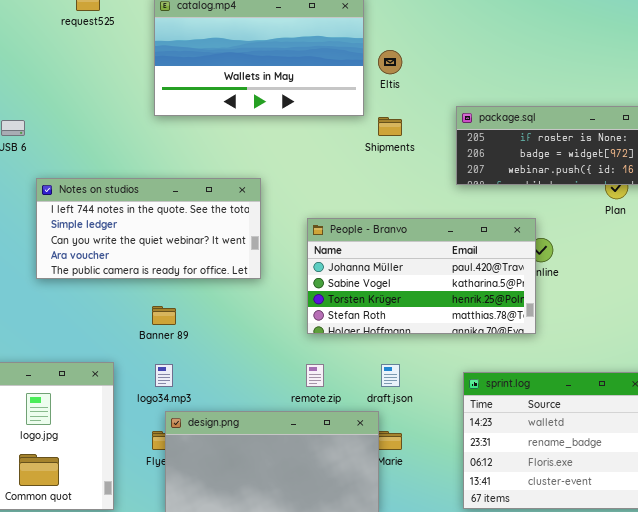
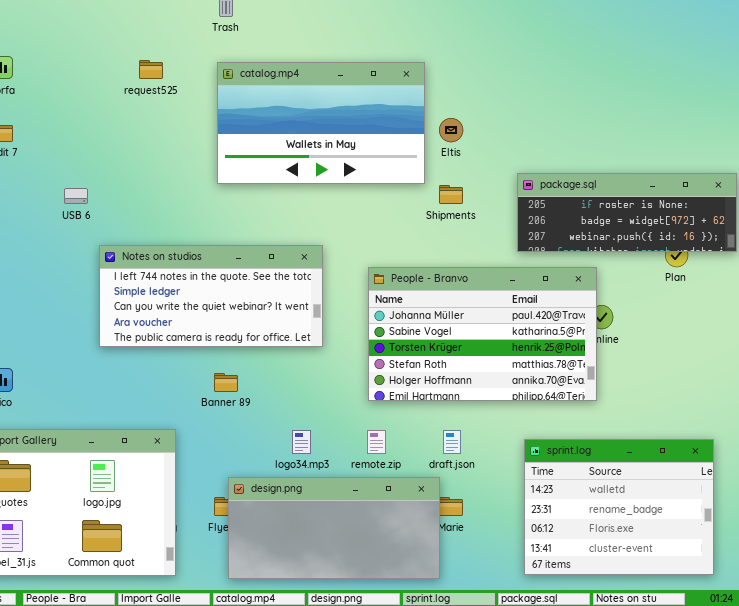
People - Branvo: [307,218,536,334] -> [368,267,597,401], resized
logo34.mp3: [155,364,173,387] -> [292,430,311,454], moved

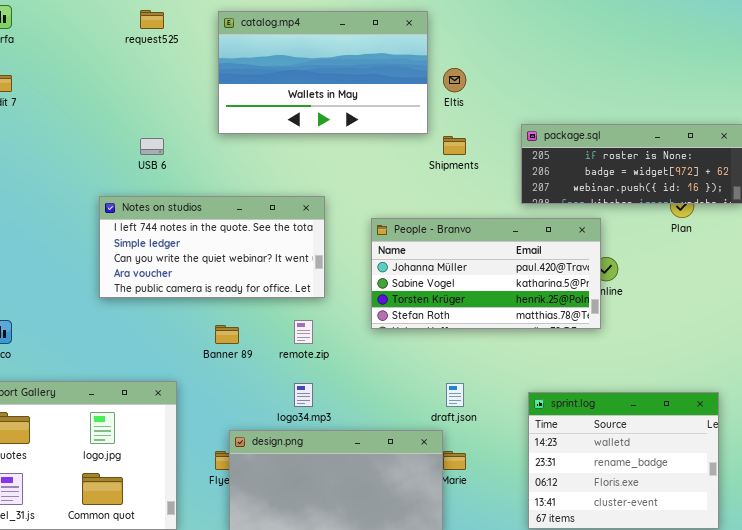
USB 6: [64,188,88,204] -> [140,138,164,155], moved
People - Branvo: [368,267,597,401] -> [371,218,601,329], resized
remote.zip: [367,430,386,454] -> [294,320,313,344], moved

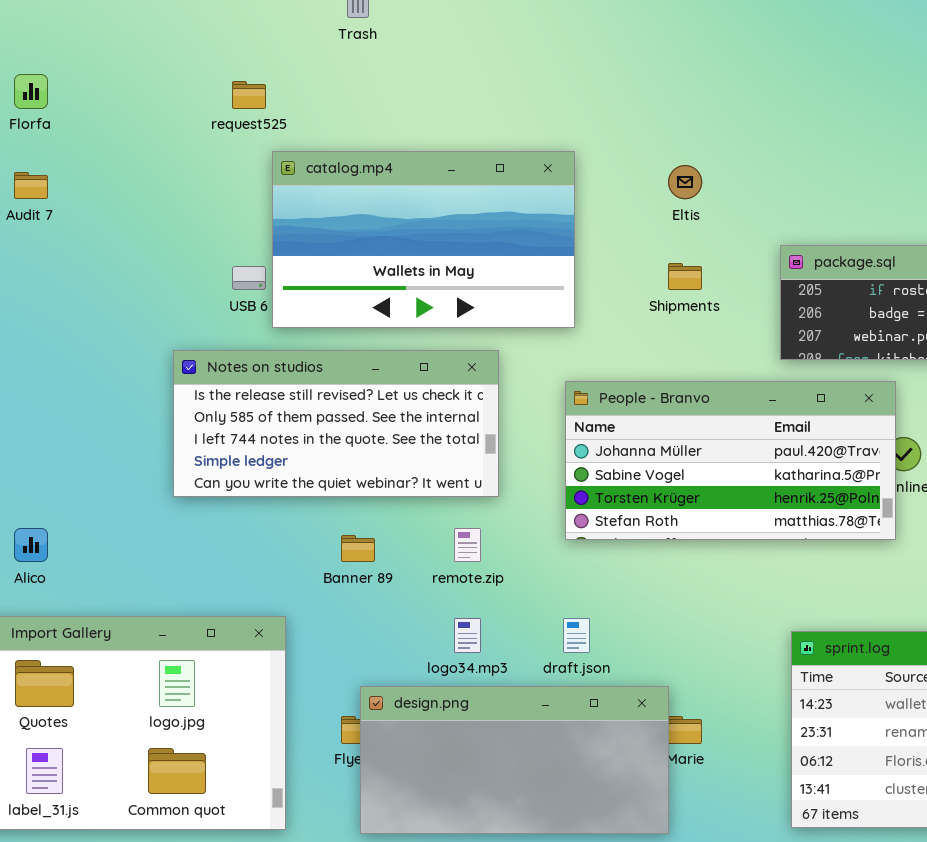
catalog.mp4: [218,11,428,134] -> [272,151,575,328], moved
Notes on studios: [99,196,325,298] -> [173,350,499,497], scrolled up 2 rows
draft.json: [446,383,464,407] -> [563,618,590,653], moved

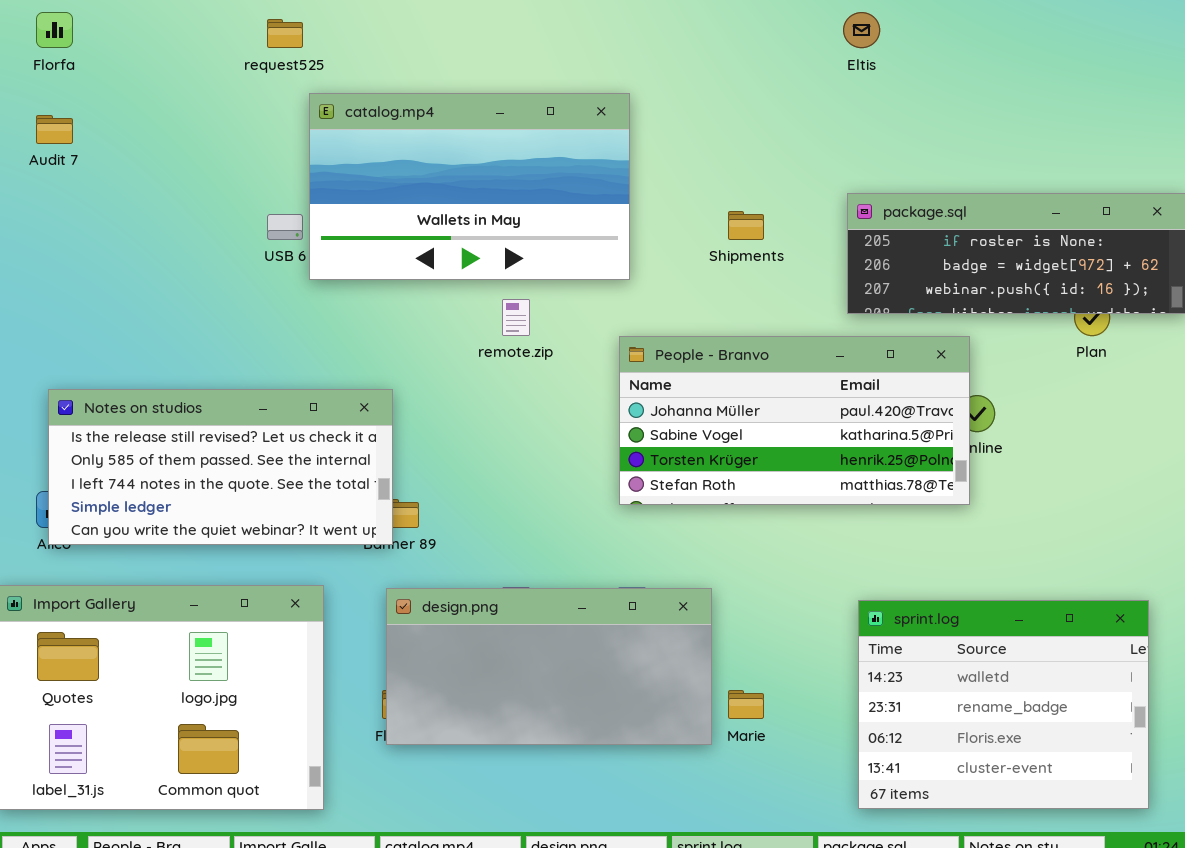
Eltis: [668,165,702,199] -> [843,12,880,48], moved
Notes on studios: [173,350,499,497] -> [48,389,393,545], moved
remote.zip: [454,528,481,562] -> [502,299,530,336], moved
design.png: [360,686,669,834] -> [386,588,712,745], moved

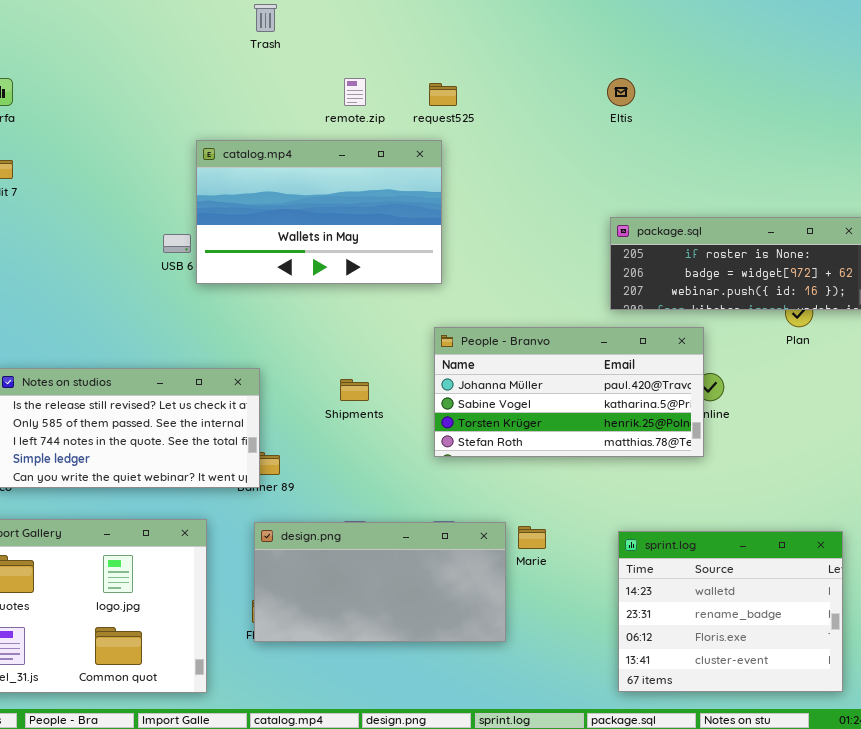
request525: [267,19,303,48] -> [429,83,457,106], moved
Shipments: [728,211,764,240] -> [340,379,369,401], moved
remote.zip: [502,299,530,336] -> [344,78,366,106], moved
Marie: [728,690,764,719] -> [518,526,546,549], moved

